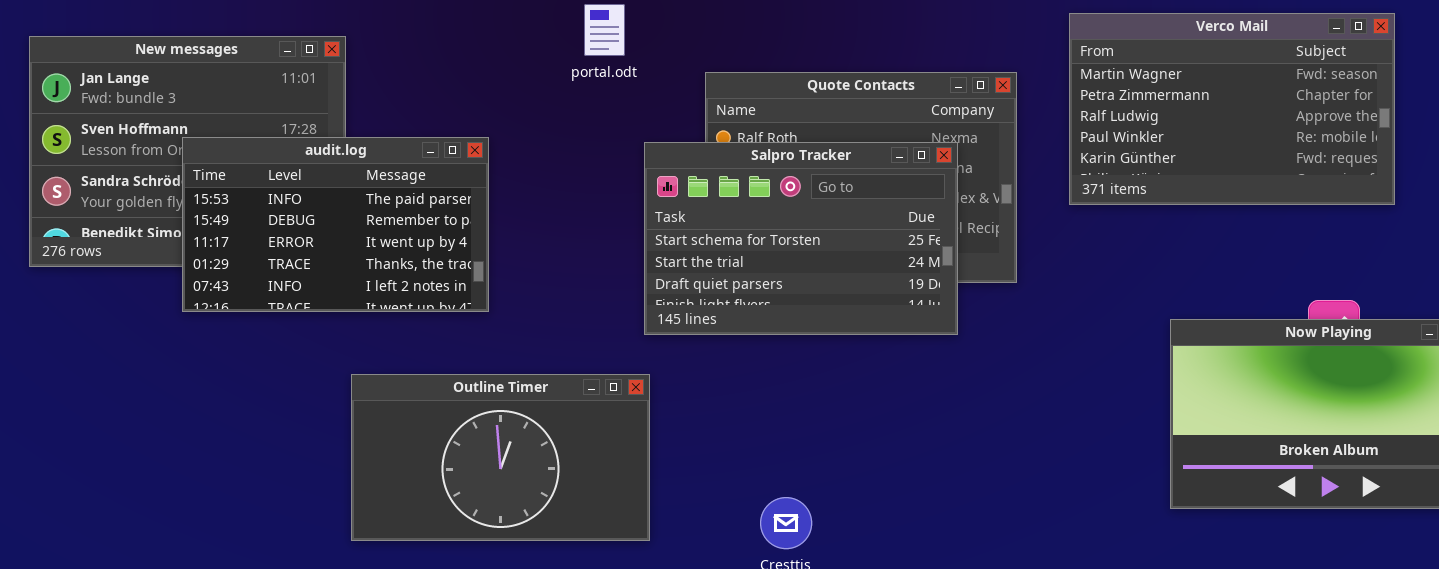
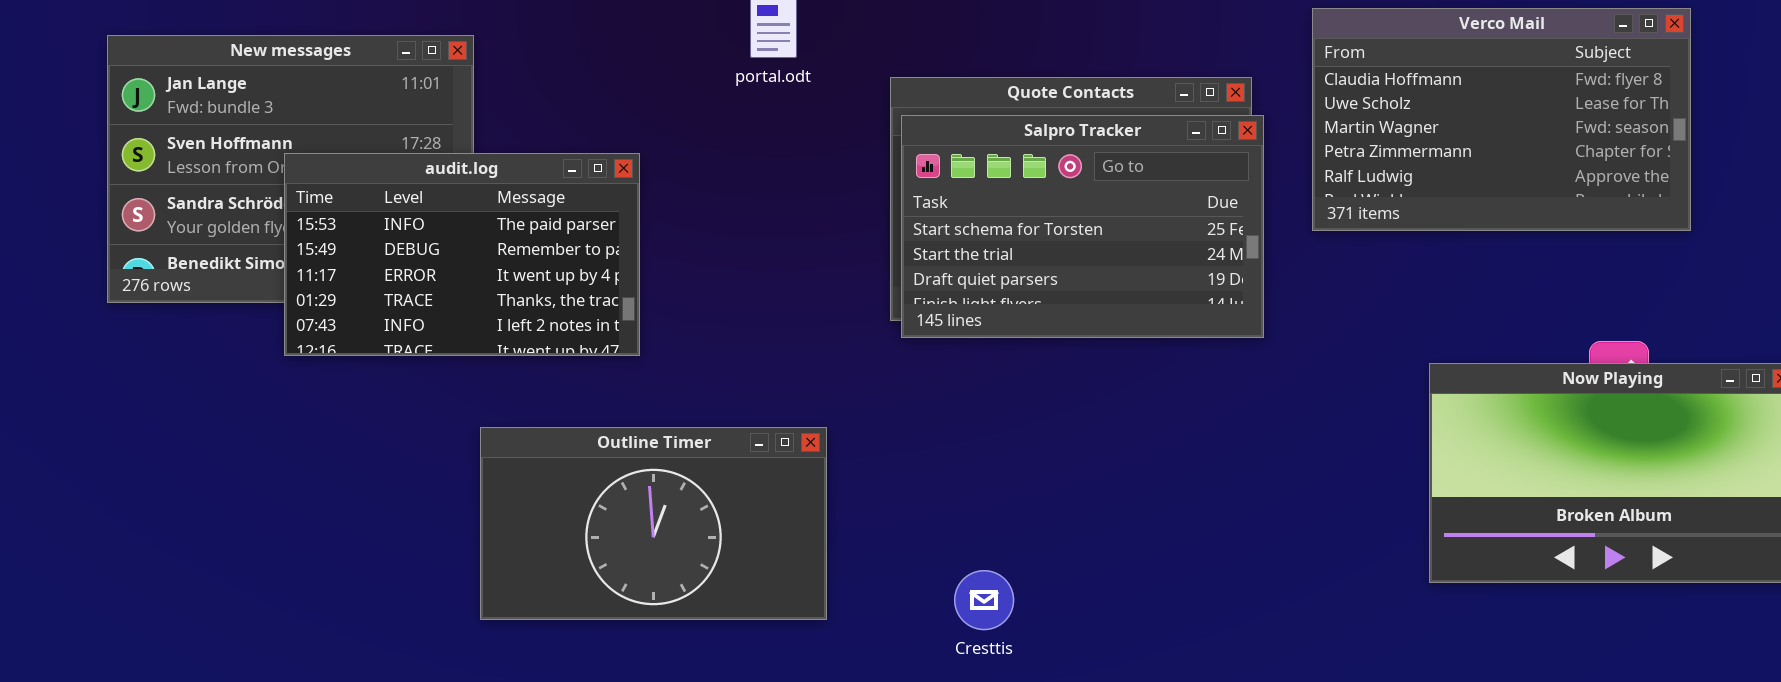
Verco Mail: [1069,13,1395,205] -> [1312,8,1691,231], scrolled up 2 rows
Salpro Tracker: [644,142,958,335] -> [901,115,1264,338], moved

